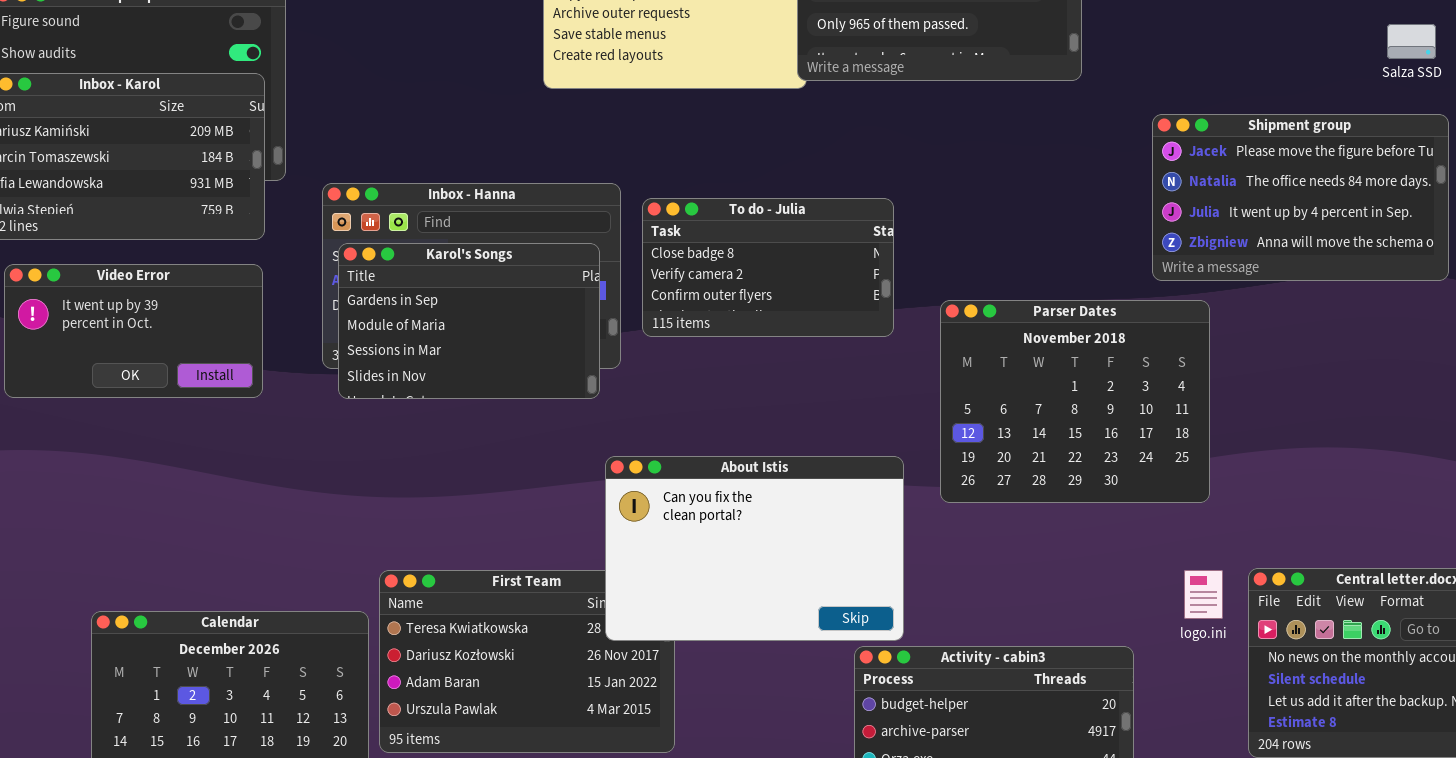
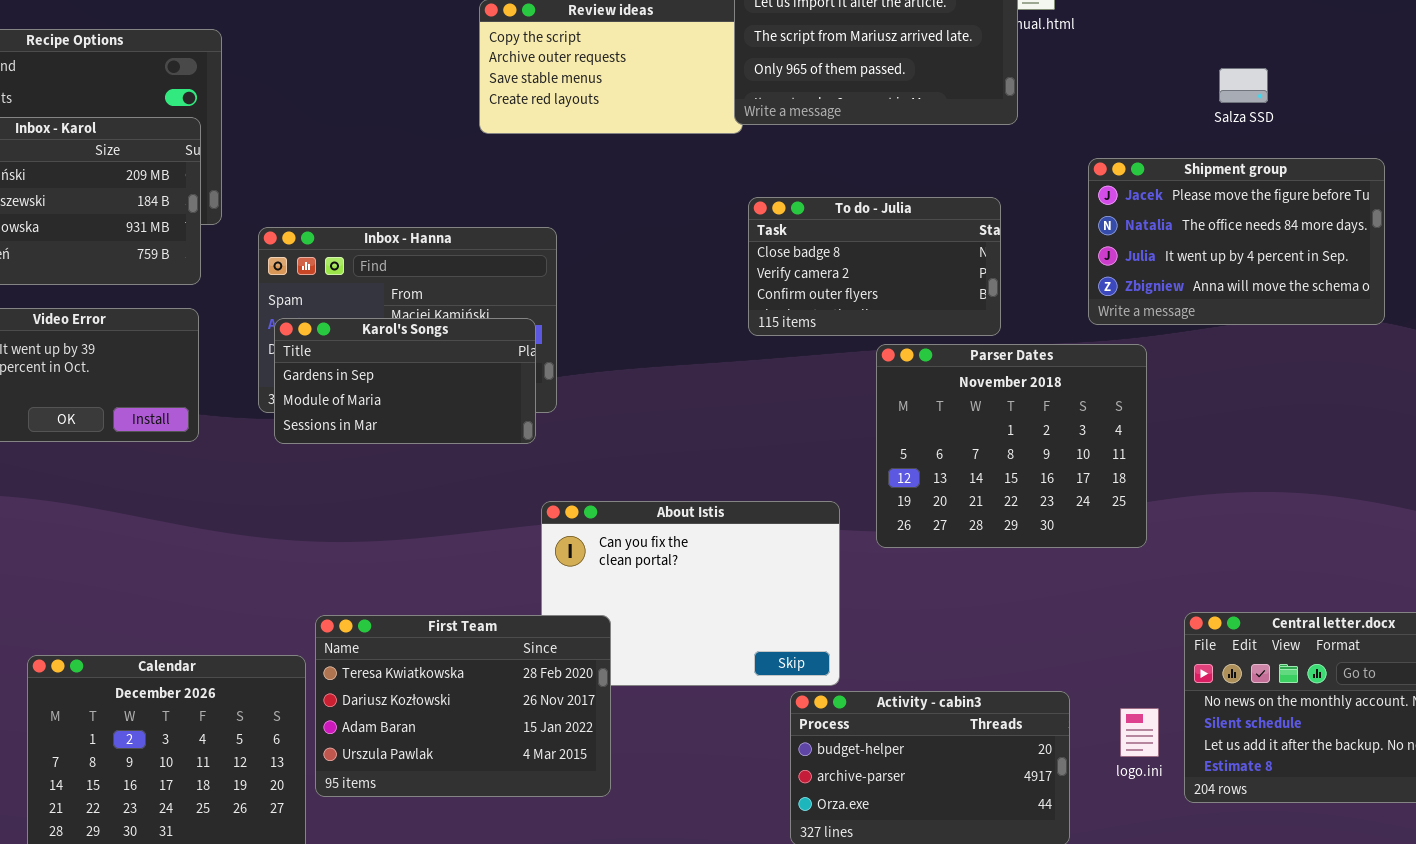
Salza SSD: [1387,24,1436,59] -> [1219,68,1268,103], moved
To do - Julia: [642,198,894,337] -> [748,197,1001,336], moved
Karol's Songs: [338,243,600,399] -> [274,318,536,444], resized
First Team: [379,570,675,753] -> [315,615,611,797], raised
logo.ini: [1184,570,1223,619] -> [1120,708,1159,757], moved

